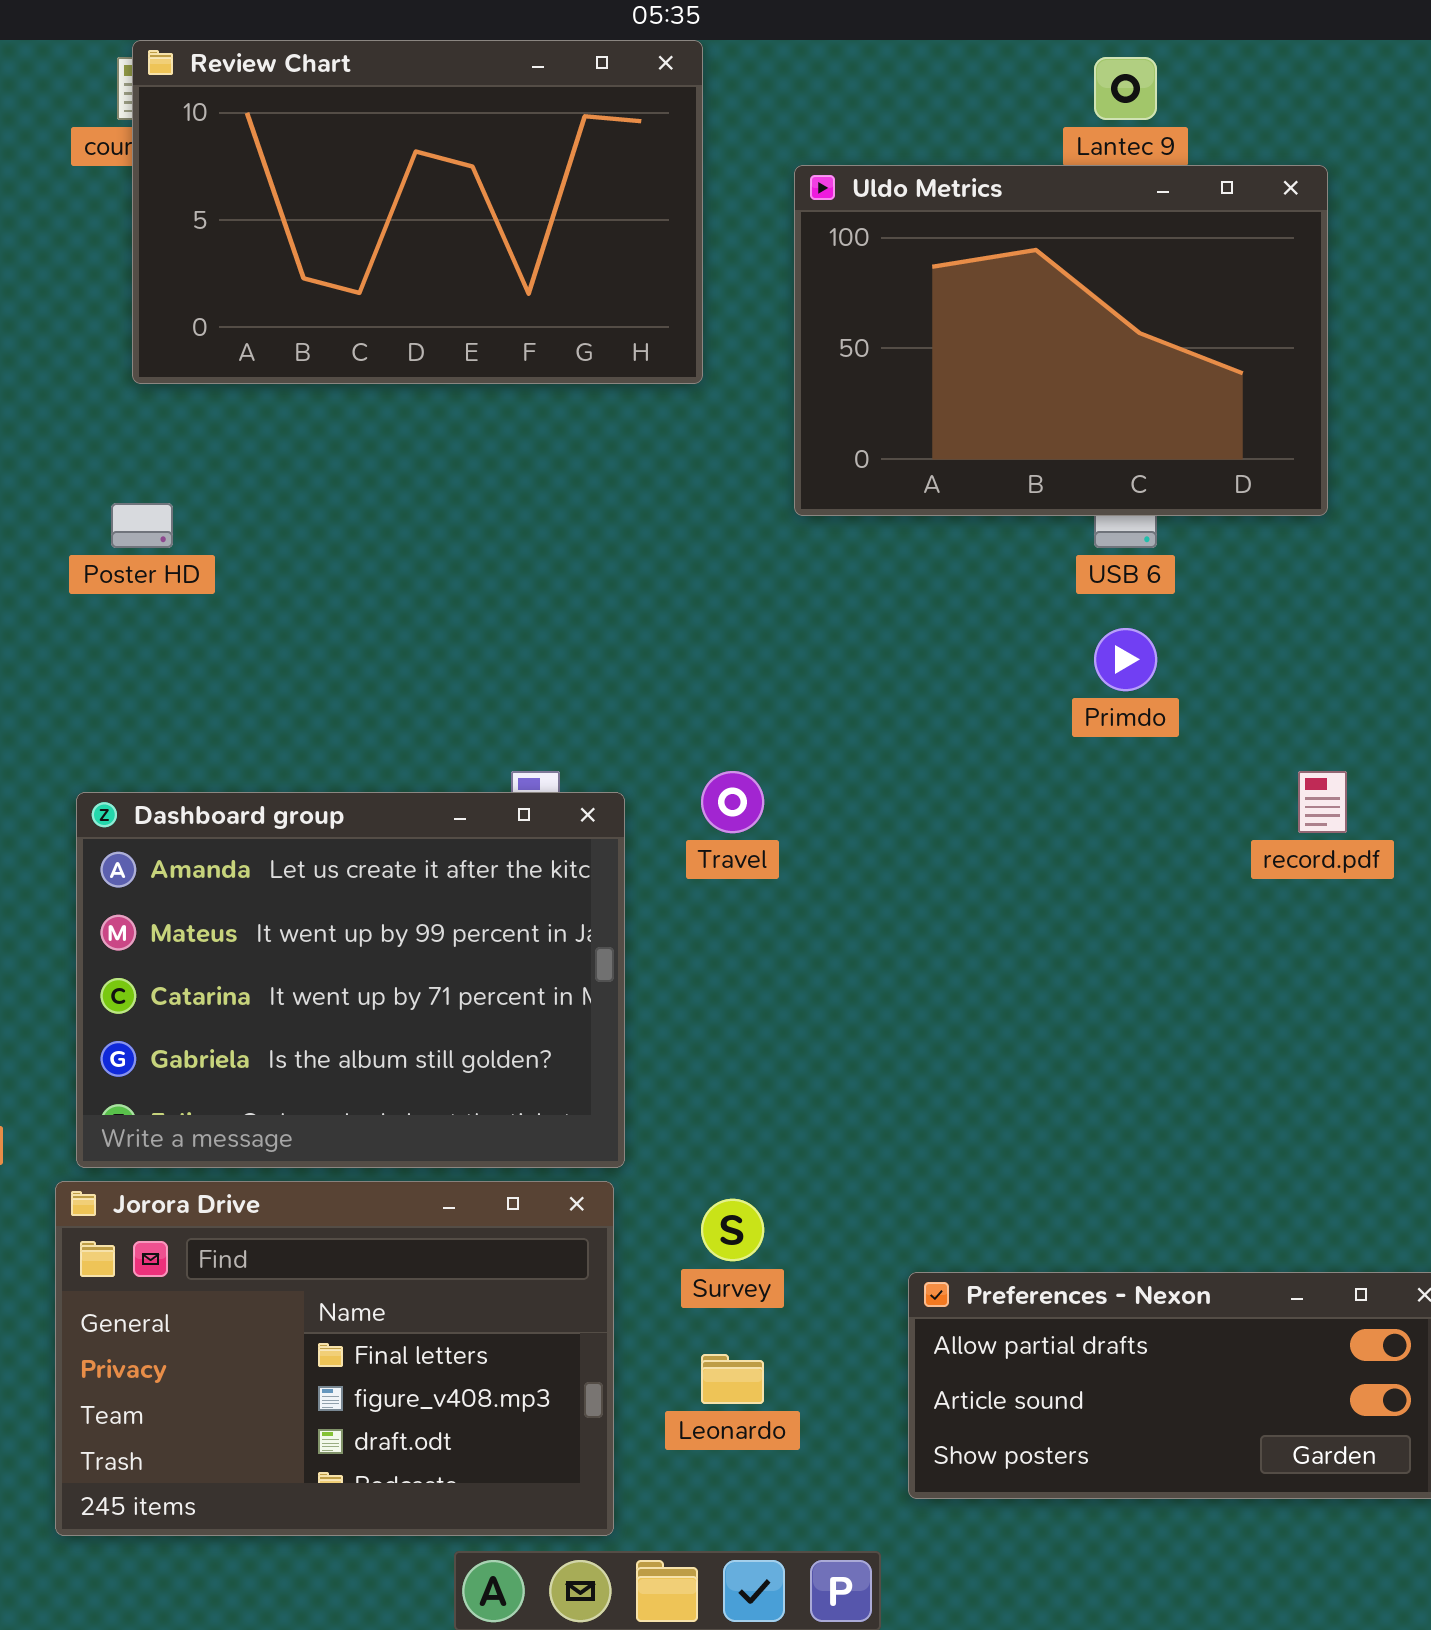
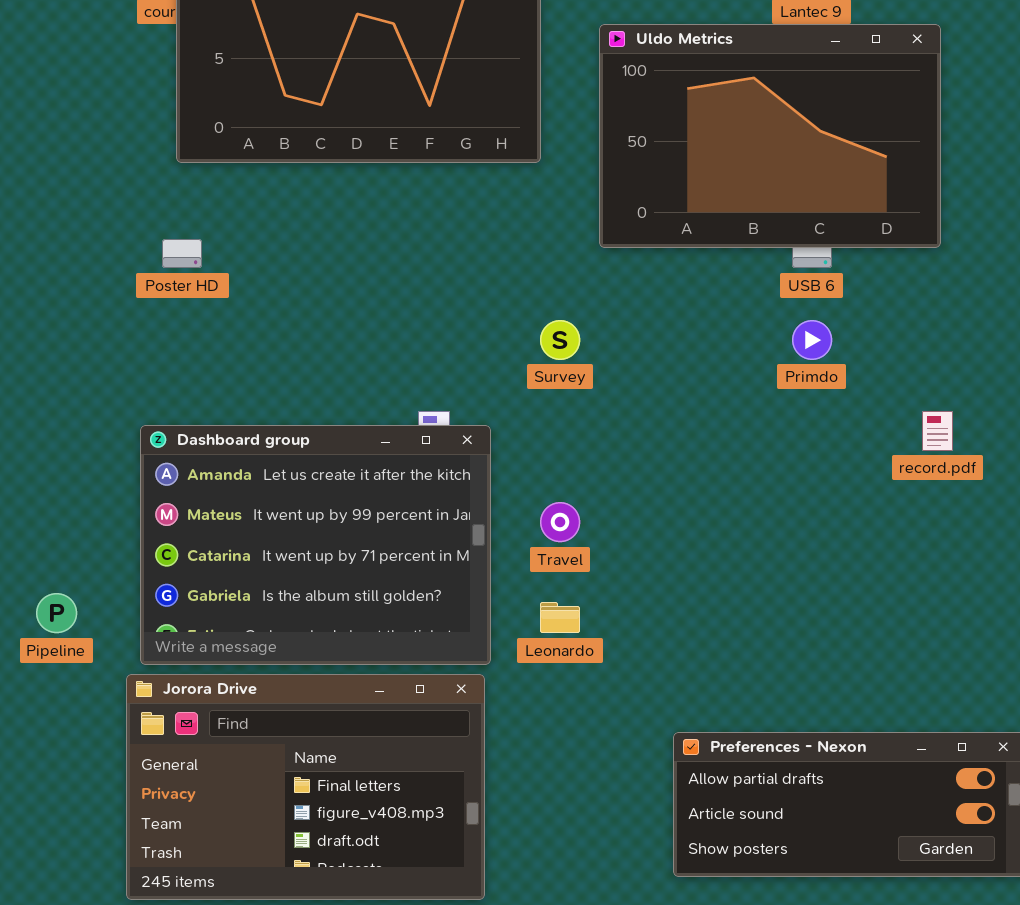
Travel: [701,771,764,833] -> [540,502,580,542], moved
Survey: [701,1199,764,1261] -> [540,320,580,360], moved
Leonardo: [701,1354,764,1404] -> [540,602,580,633], moved

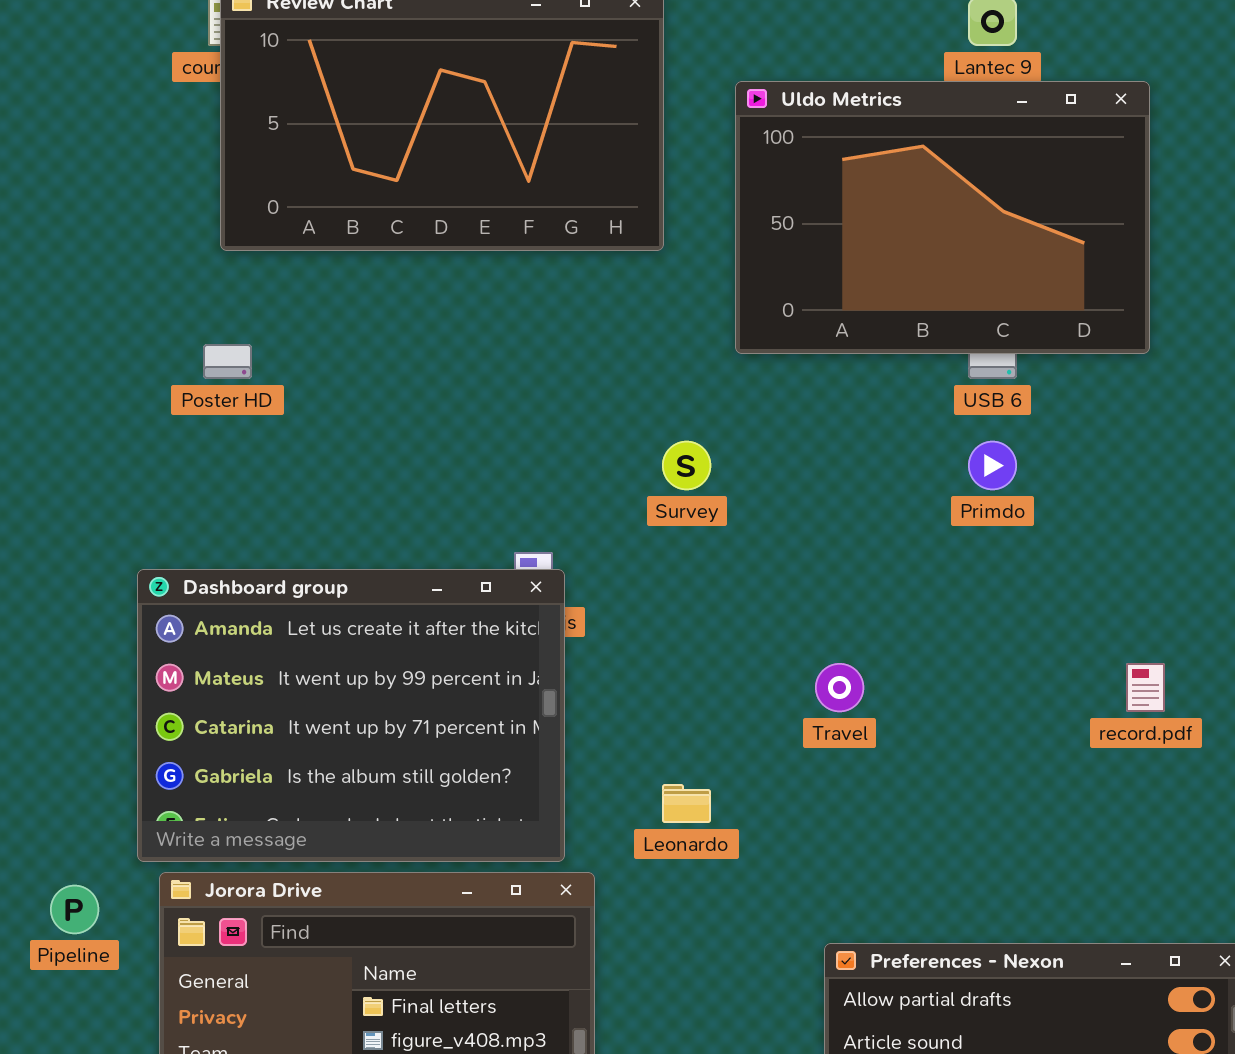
record.pdf: [922,411,953,451] -> [1126,663,1165,712], moved
Dashboard group: [140,425,491,665] -> [137,569,565,862], moved
Travel: [540,502,580,542] -> [815,663,864,712], moved
Pipeline: [36,593,77,633] -> [50,885,99,934], moved

